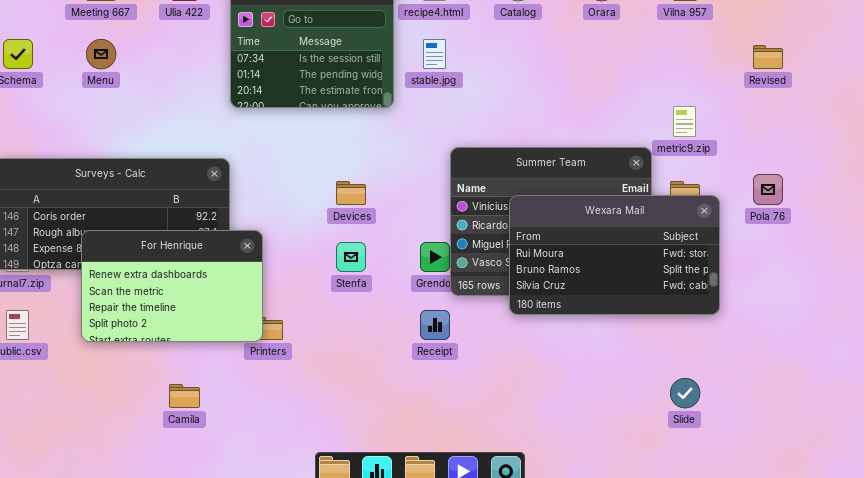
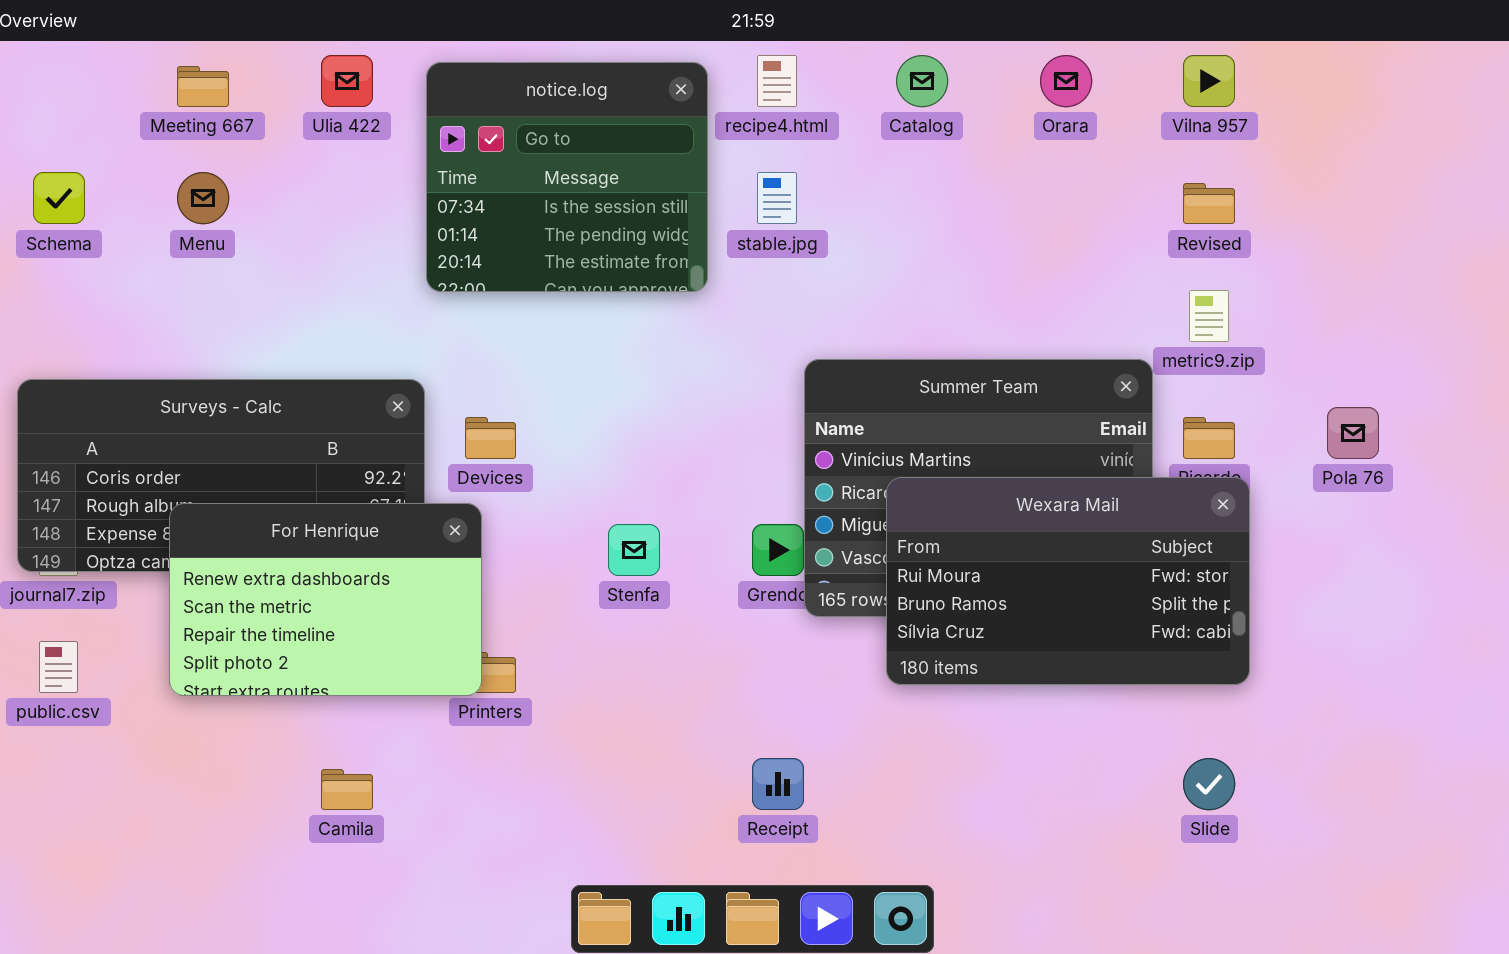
Revised: [753,45,783,69] -> [1183,183,1235,224], moved
Devices: [336,181,366,205] -> [465,417,516,459], moved
Wexara Mail: [509,195,720,315] -> [886,477,1250,685], moved
Receipt: [420,310,450,340] -> [752,758,804,810], moved

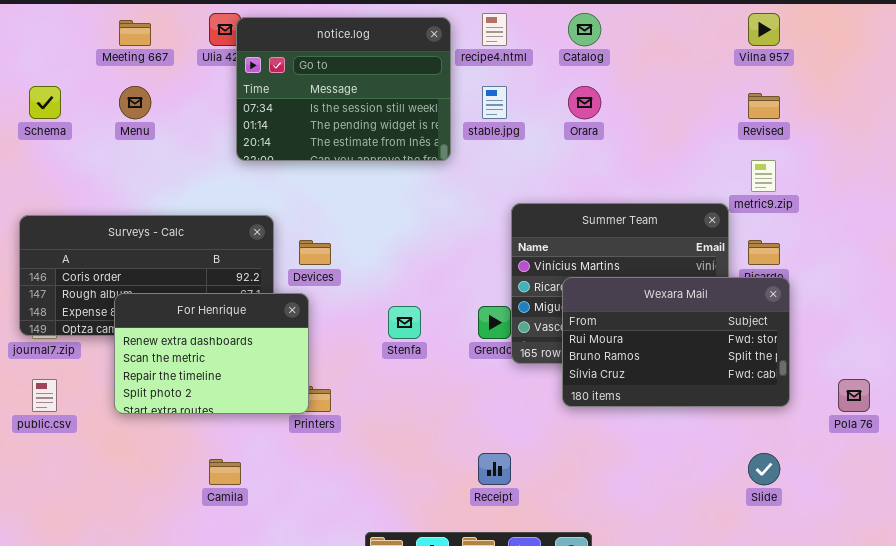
Orara: [1040,55,1092,107] -> [568,86,601,119], moved
notice.log: [426,62,708,292] -> [236,17,451,161], resized
Pola 76: [1327,407,1379,459] -> [838,379,870,412], moved

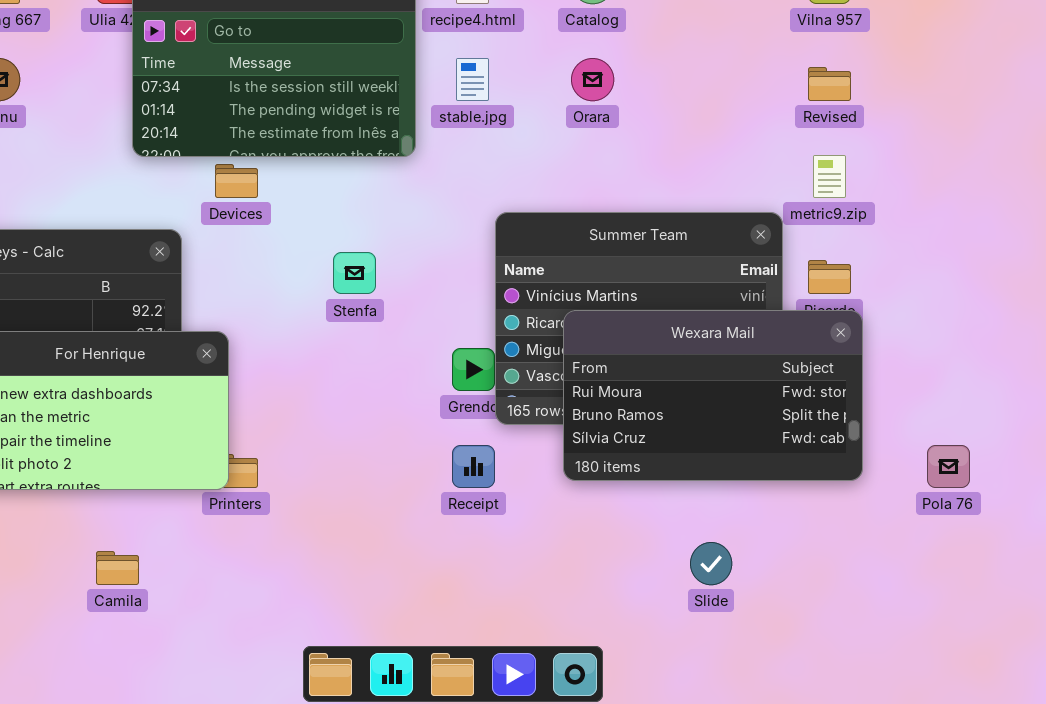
Devices: [299,240,331,265] -> [215,164,258,198], moved
Stenfa: [388,306,421,339] -> [333,252,376,294], moved
Receipt: [478,453,511,485] -> [452,445,495,488], moved
Slide: [748,453,780,485] -> [690,542,732,585], moved

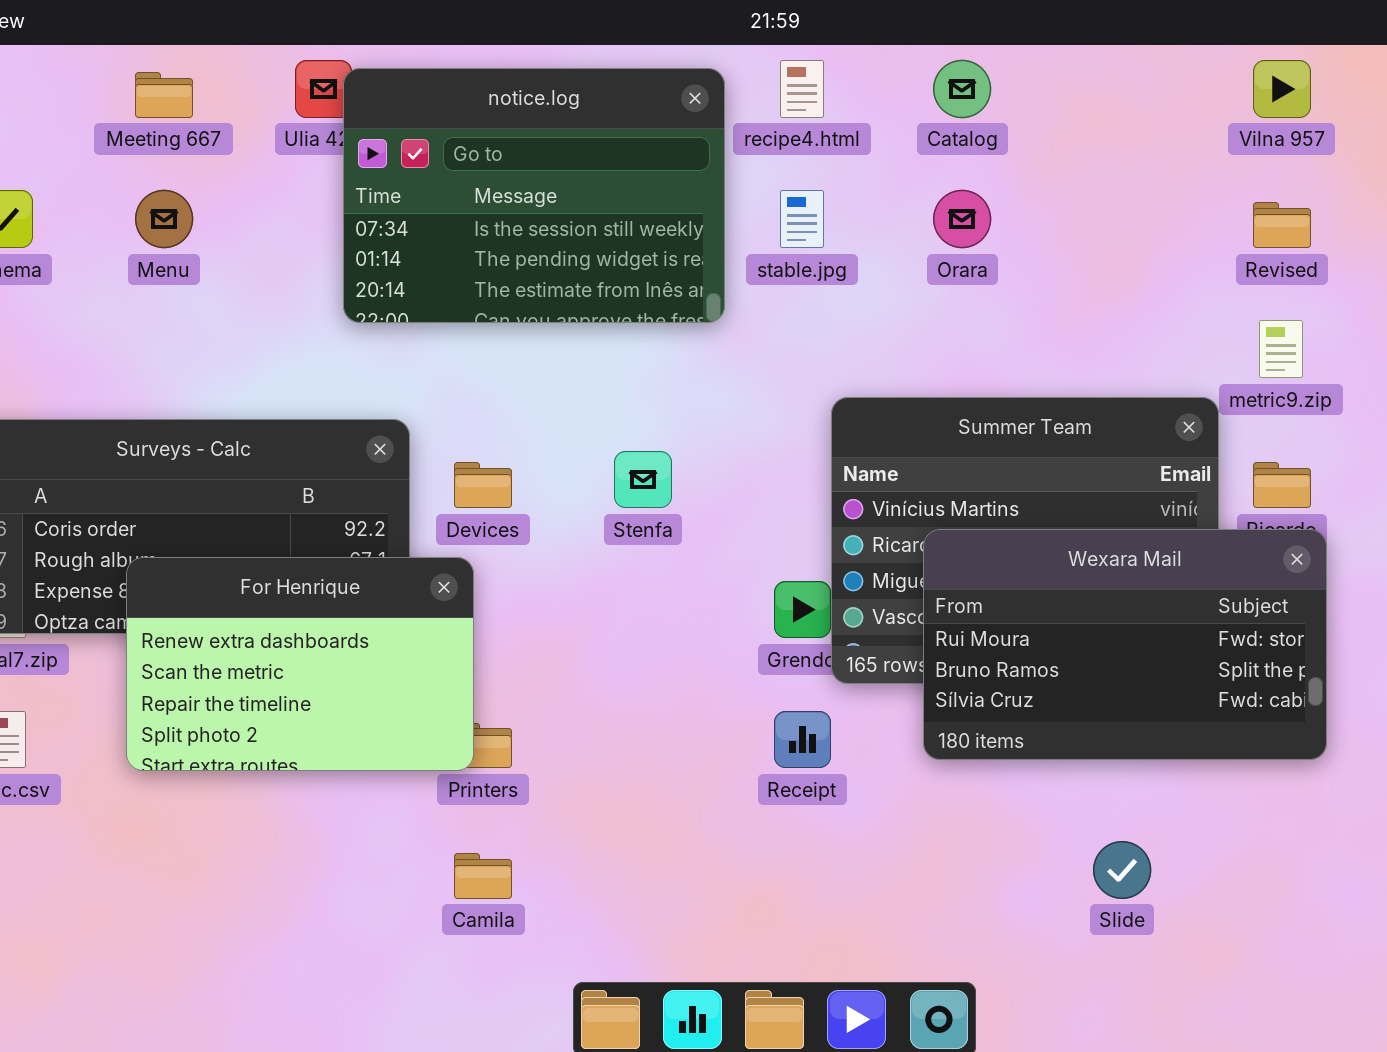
Devices: [215,164,258,198] -> [454,462,512,508], moved
Camila: [96,551,139,585] -> [454,853,512,899], moved

